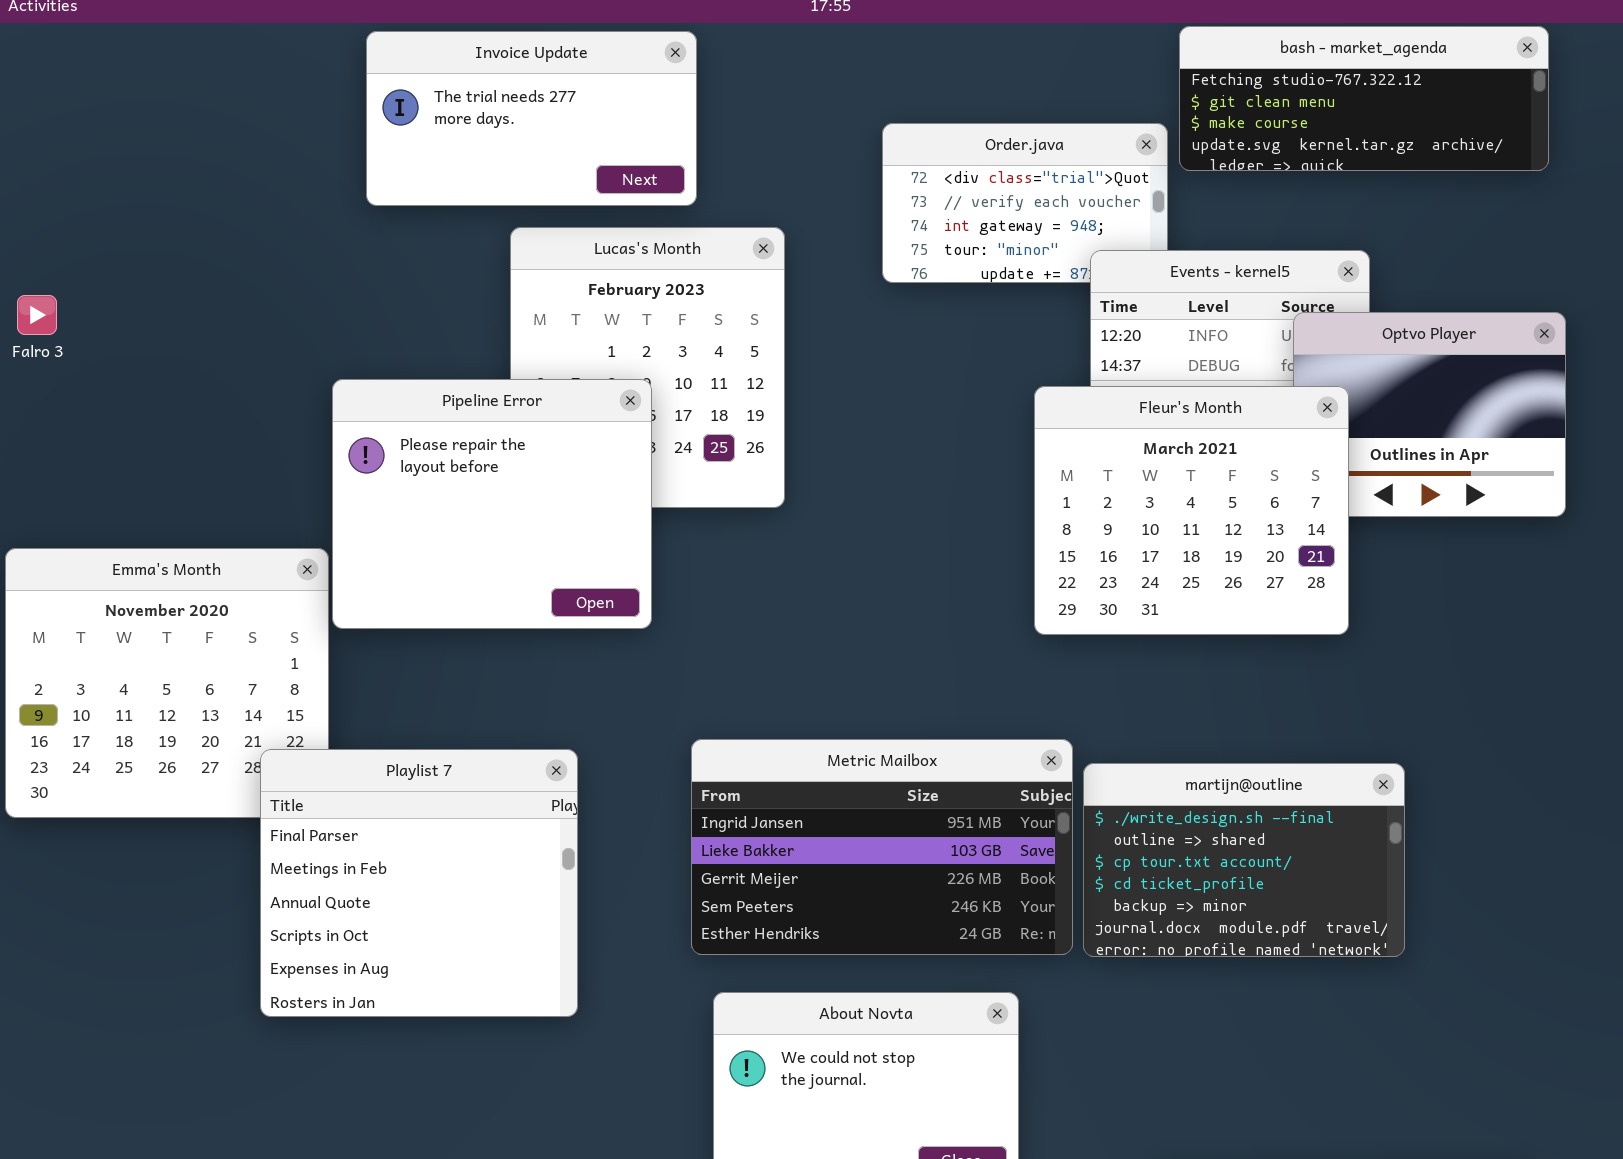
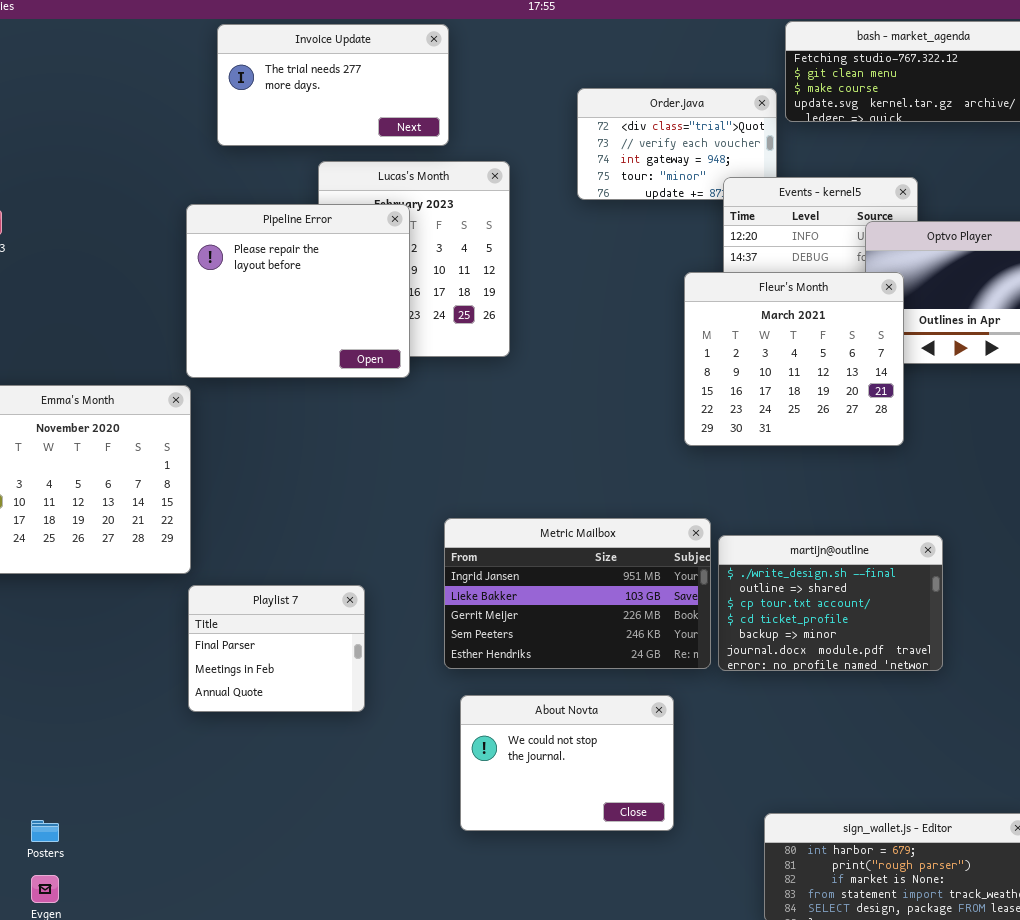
Pipeline Error: [332,379,652,629] -> [186,204,410,378], moved
Playlist 7: [260,749,578,1017] -> [188,585,365,712], resized

